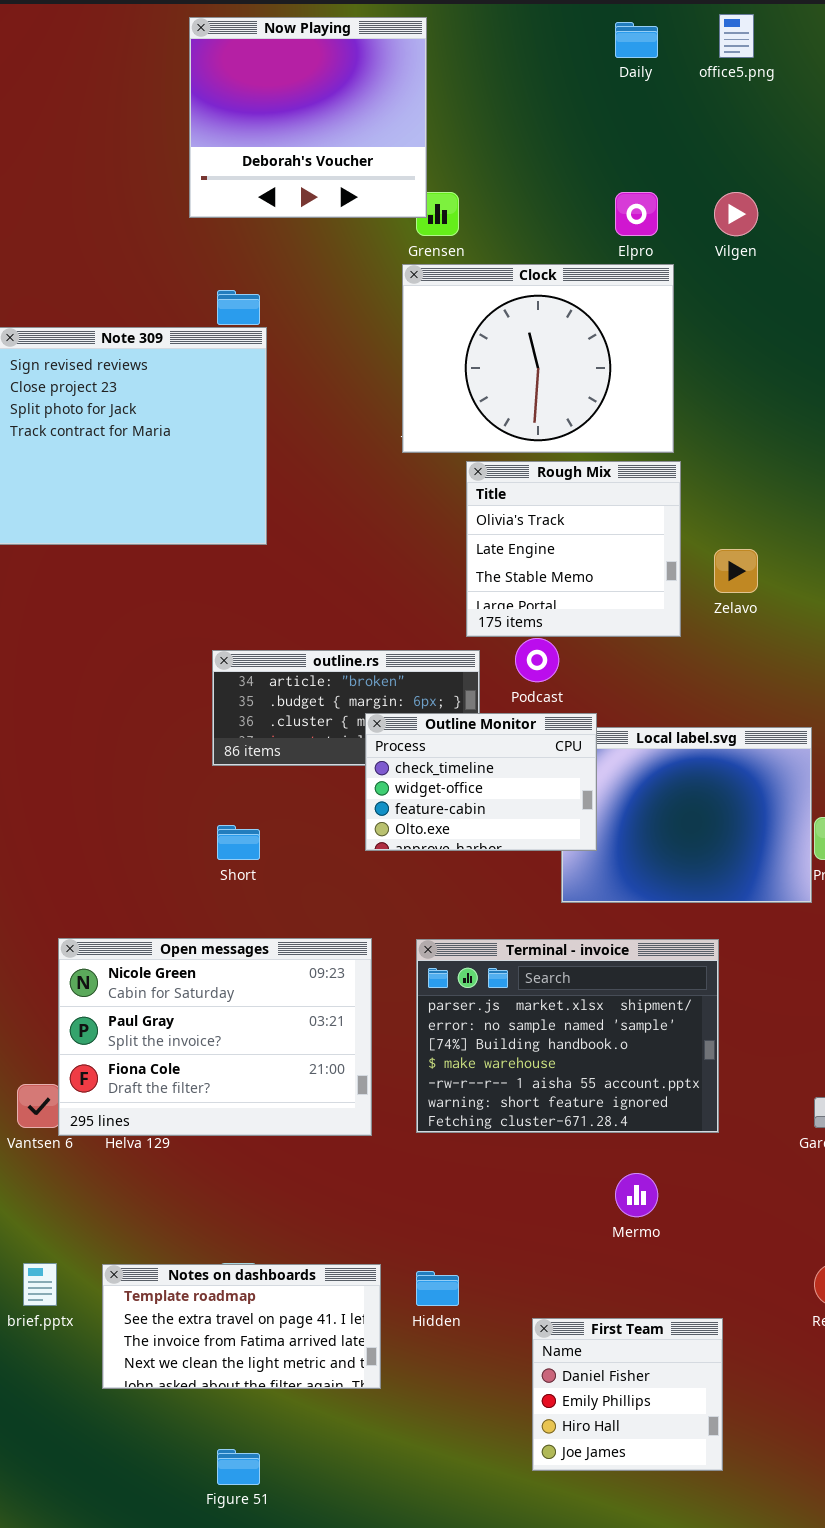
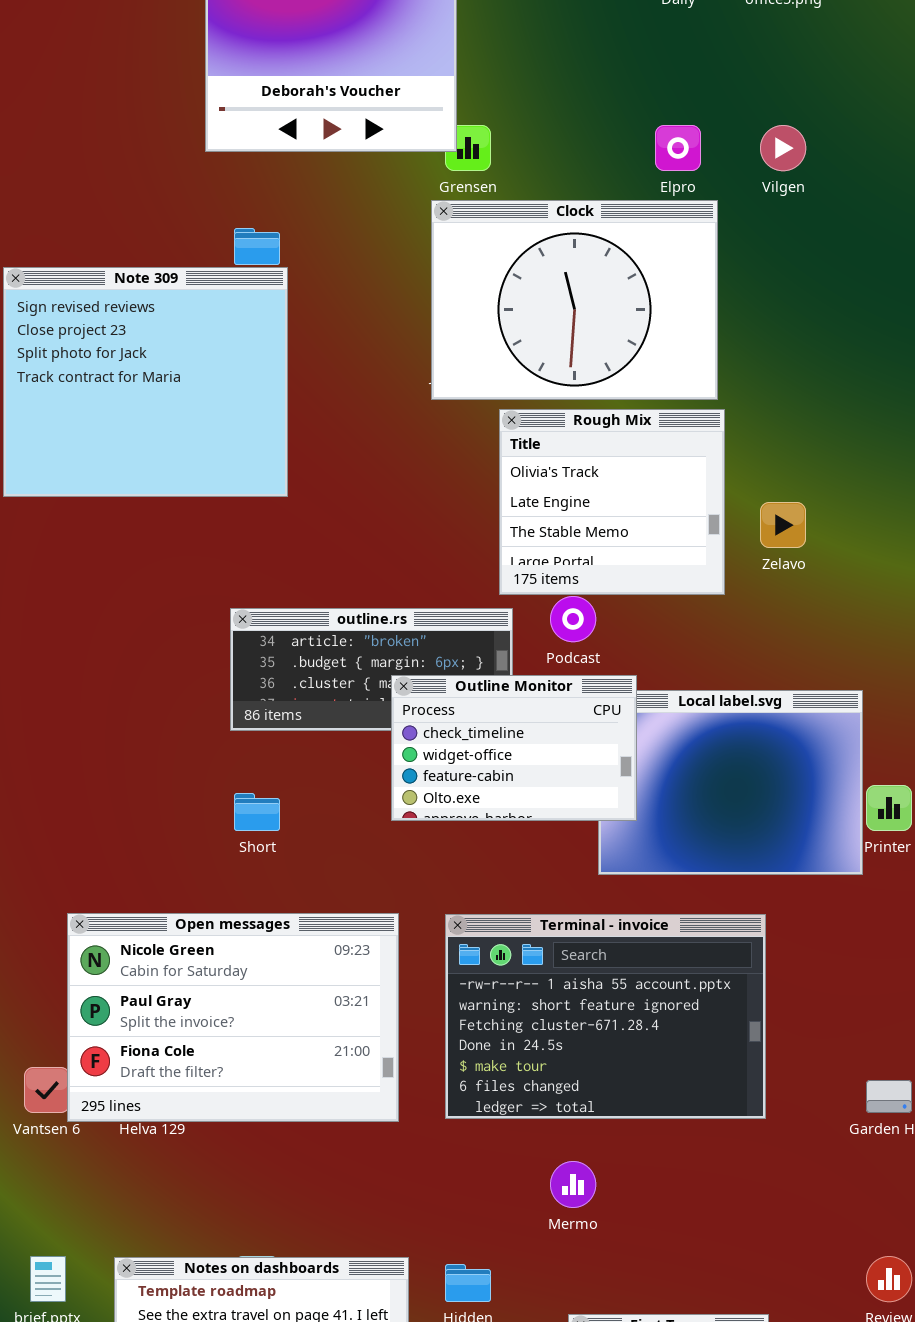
Terminal - invoice: [416,939,719,1133] -> [445,914,766,1119], scrolled down 4 rows
Mermo: [615,1173,658,1217] -> [550,1161,596,1208], moved

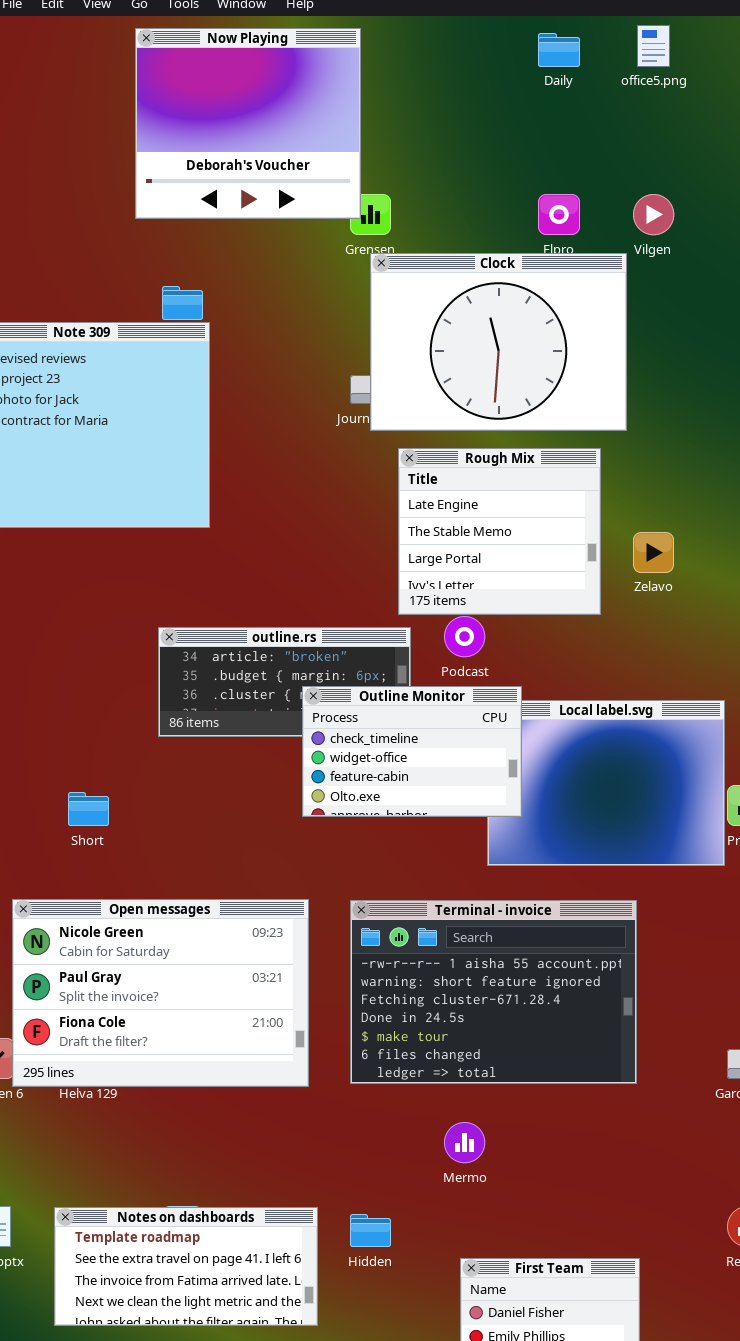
Clock: [431,200,718,400] -> [370,253,627,431], moved
Rough Mix: [499,409,725,595] -> [398,448,601,615], scrolled down 1 row
Short: [234,793,280,831] -> [68,792,109,826], moved

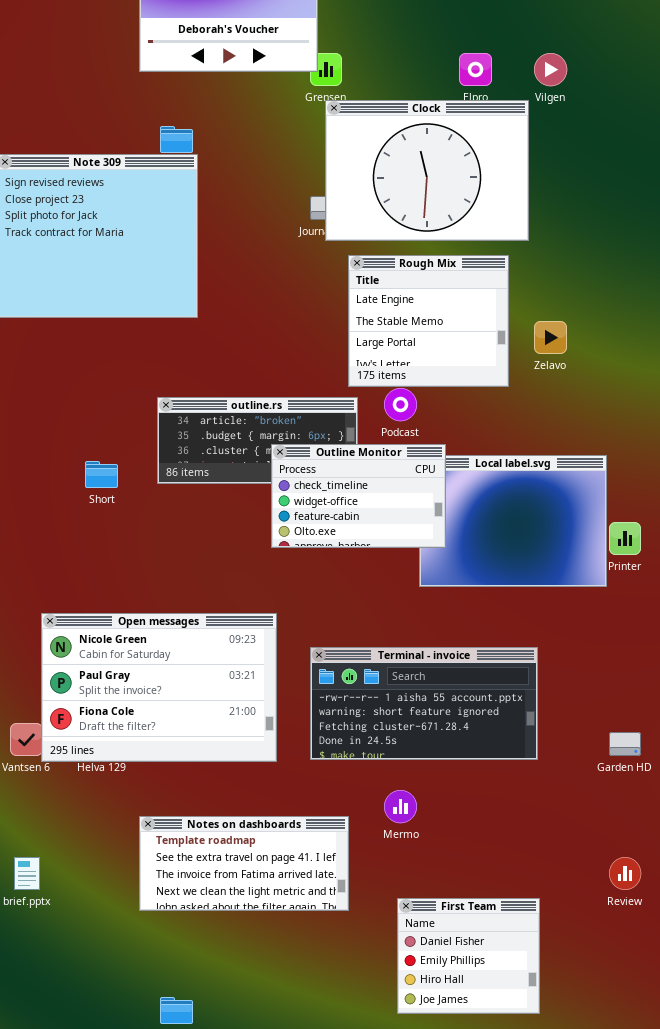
Short: [68,792,109,826] -> [85,461,118,488], moved
Terminal - invoice: [350,900,637,1084] -> [310,647,538,760], resized
Notes on dashboards: [54,1207,318,1326] -> [139,816,349,911], moved

